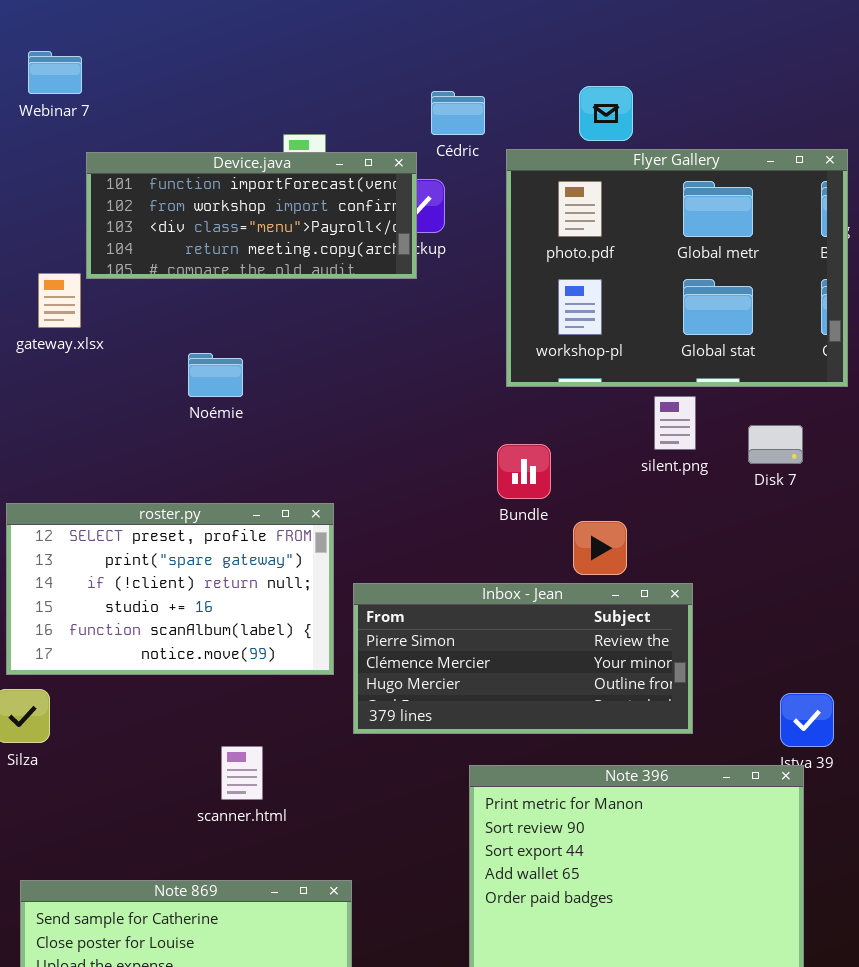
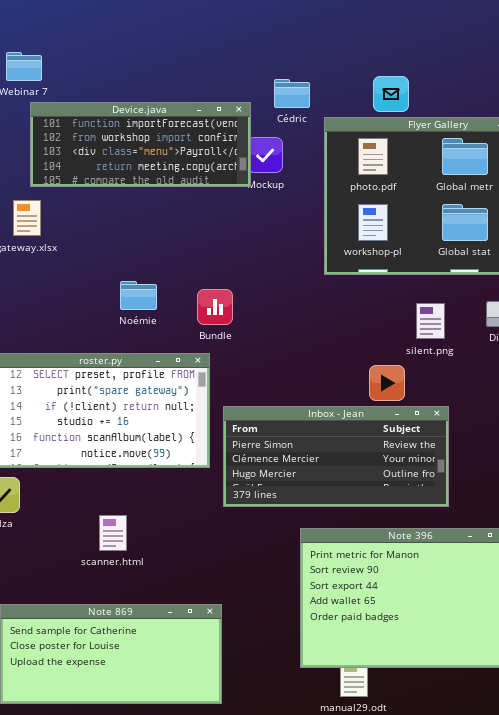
Device.java: [86,152,417,279] -> [30,102,251,187], moved
Noémie: [188,353,243,397] -> [120,281,157,310], moved
silent.png: [654,396,696,450] -> [416,303,445,339], moved
Bundle: [497,444,551,499] -> [197,289,233,325], moved
scanner.html: [221,746,263,800] -> [99,515,127,551], moved

